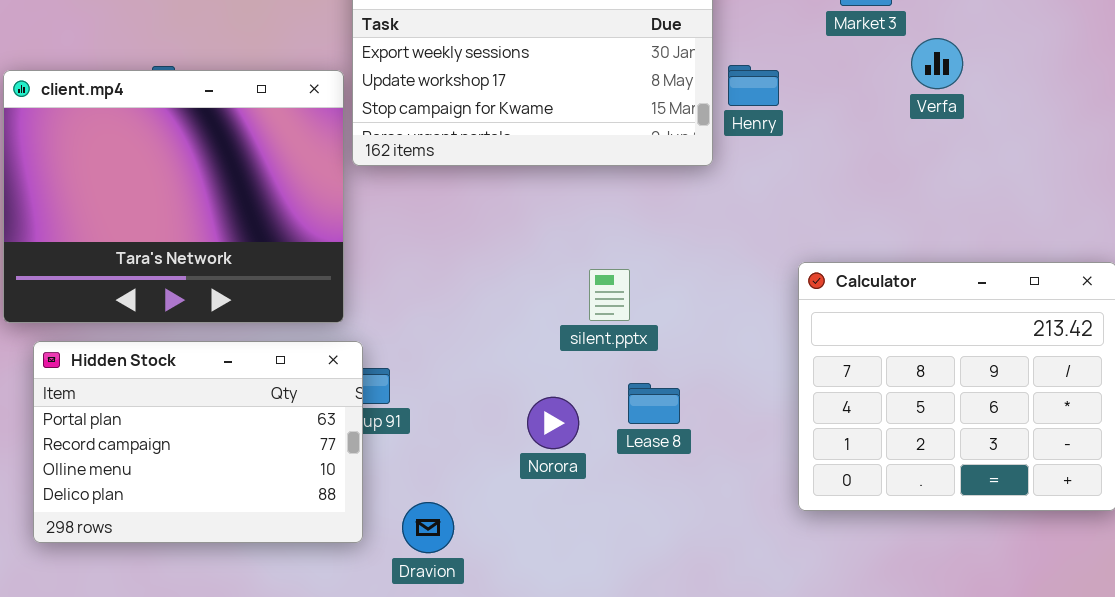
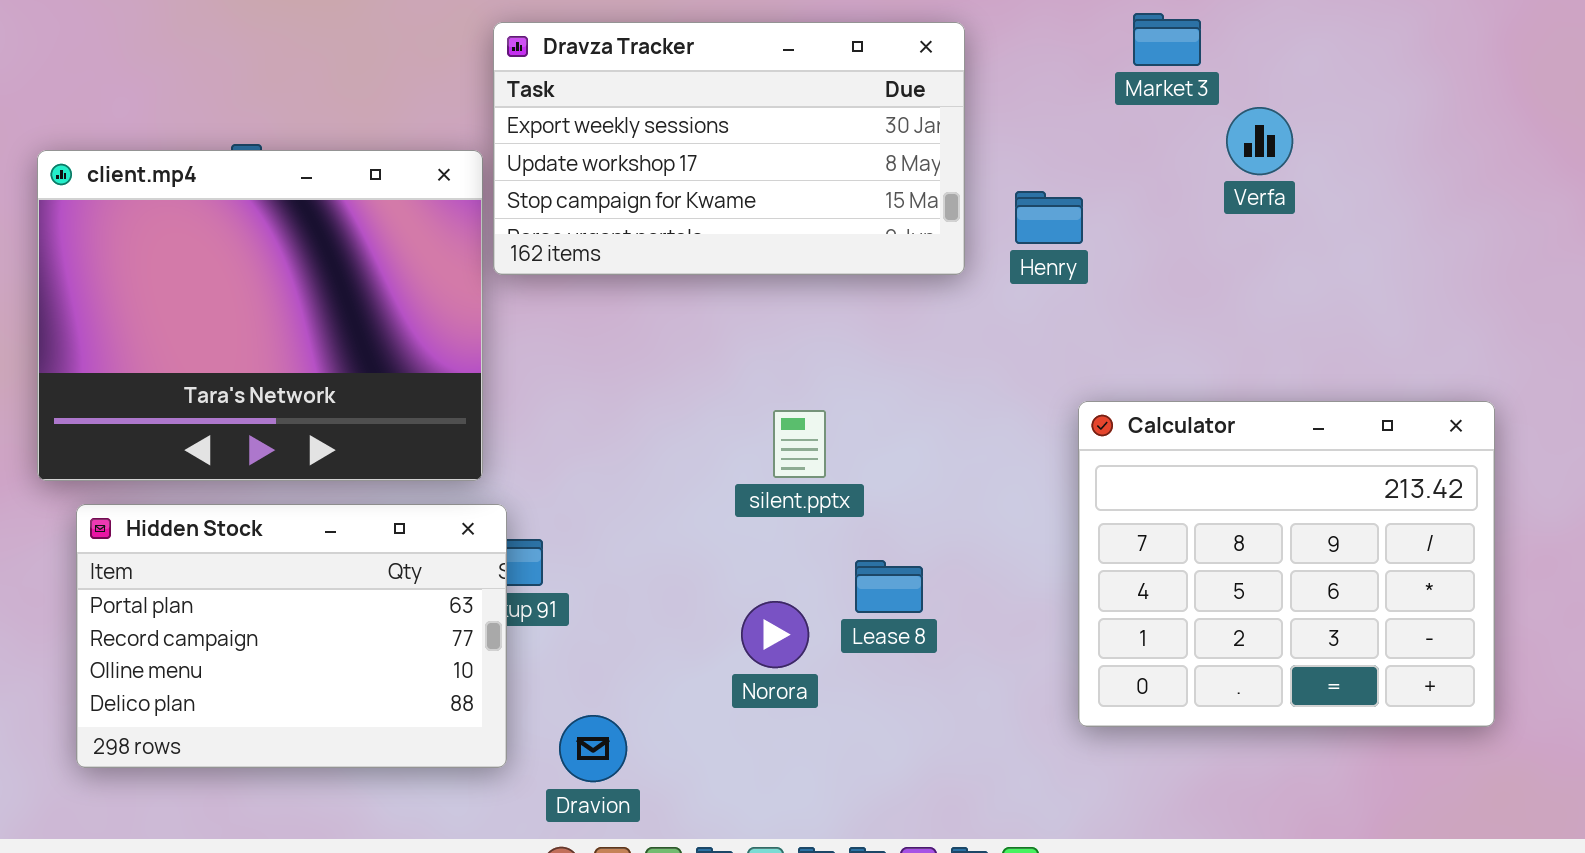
Henry: [728,65,779,106] -> [1015,191,1083,244], moved
silent.pptx: [589,269,630,321] -> [773,410,826,478], moved
Norora: [527,397,579,449] -> [741,601,809,668], moved

